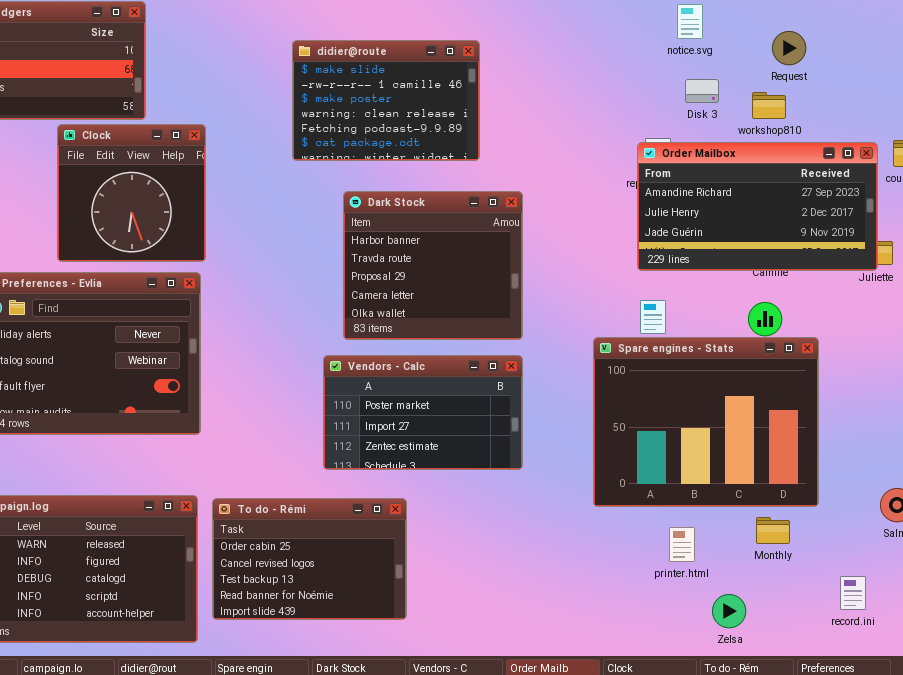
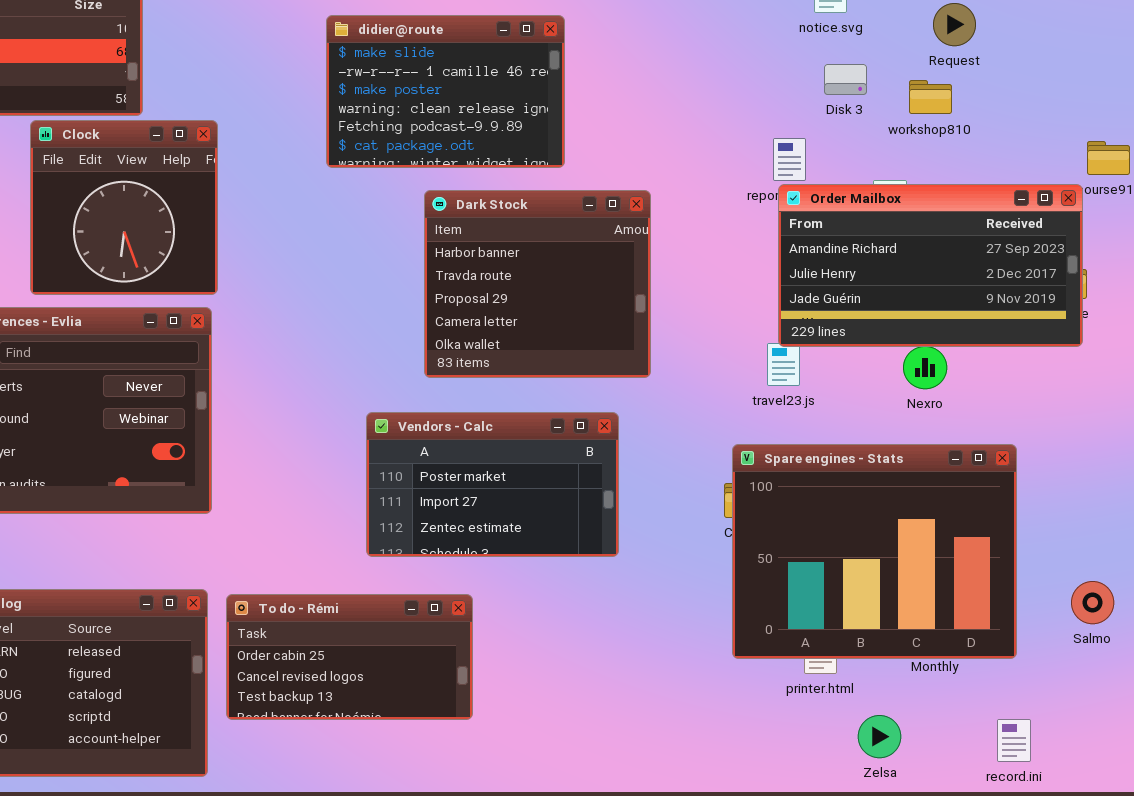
Order Mailbox: [637,142,878,271] -> [778,184,1083,347], moved
Dark Stock: [343,191,523,340] -> [424,190,651,378], moved
Spare engines - Stats: [593,337,819,507] -> [732,444,1017,659], moved
To do - Rémi: [212,498,407,620] -> [226,594,473,720], resized
record.ini: [840,576,866,610] -> [997,719,1031,762], moved

